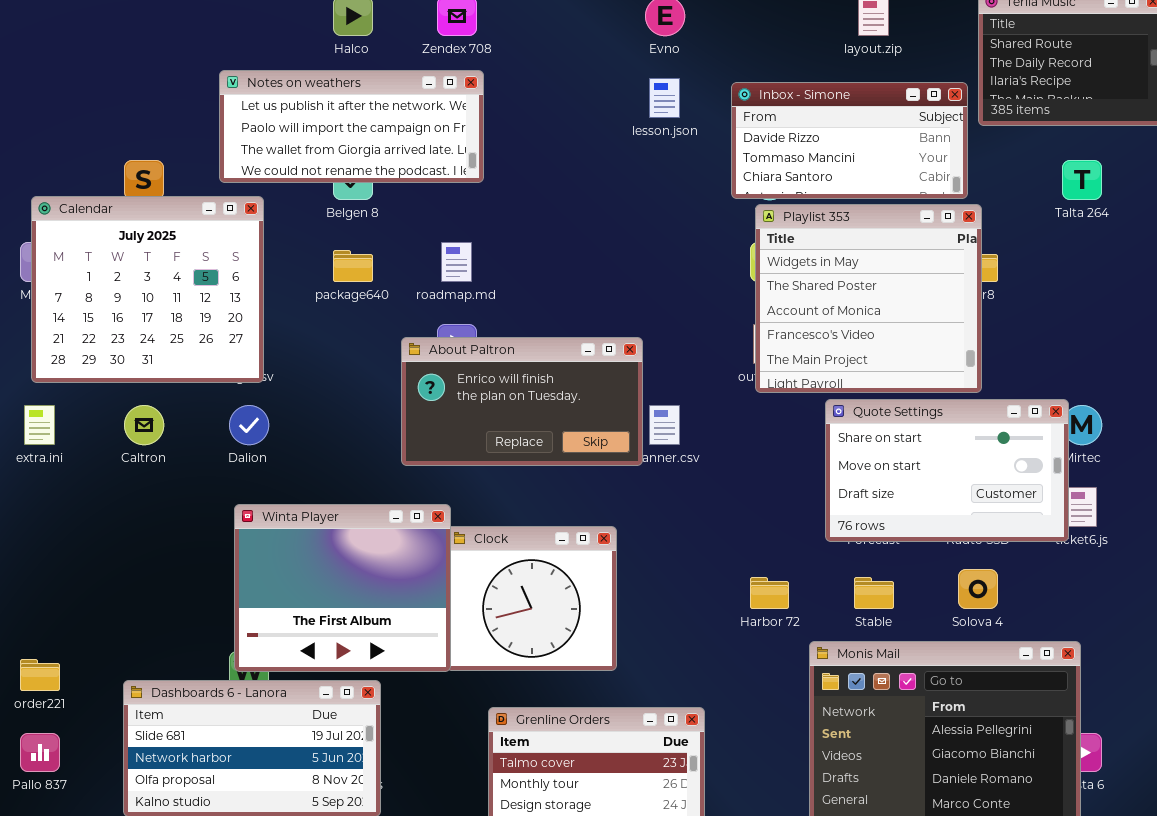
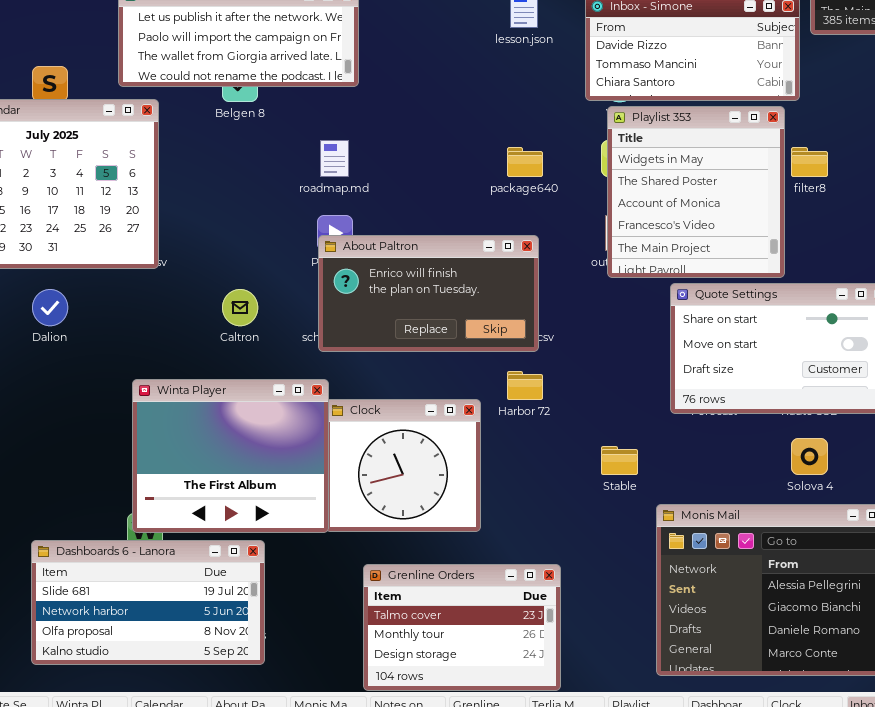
Playlist 353: [755,204,982,393] -> [607,106,785,278], resized
package640: [333,250,373,282] -> [507,147,543,177], moved
About Paltron: [401,337,643,466] -> [318,235,539,352], moved
Caltron: [124,405,164,445] -> [222,289,258,326], moved
Dalion: [229,405,269,445] -> [32,289,68,326], moved
Harbor 72: [750,577,789,609] -> [507,371,543,400], moved
Stable: [854,577,894,609] -> [601,446,638,475], moved

